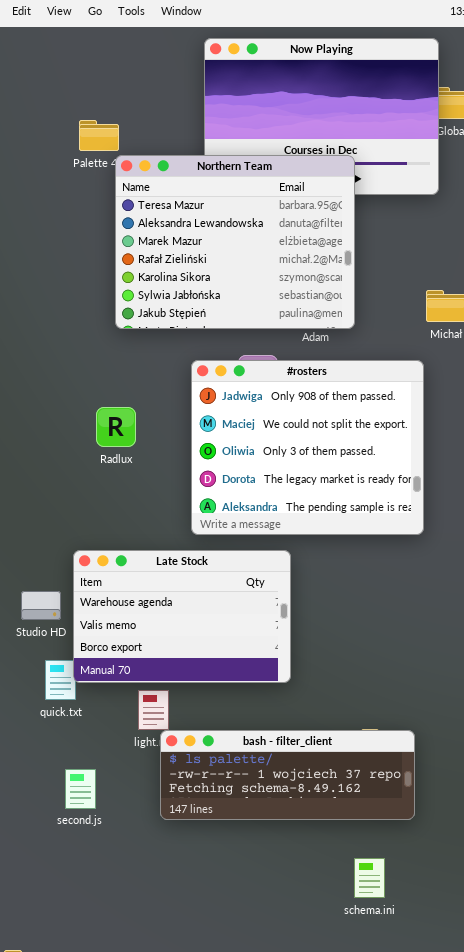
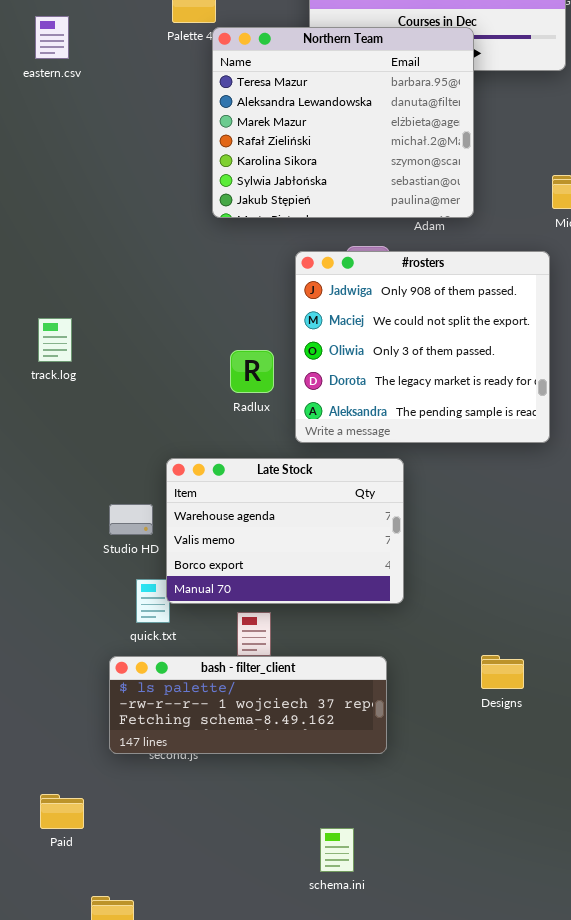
Radlux: [96,407,136,447] -> [230,350,274,393], moved
bash - filter_client: [160,730,415,820] -> [109,656,387,754], moved
schema.ini: [354,858,385,898] -> [320,828,354,872], moved

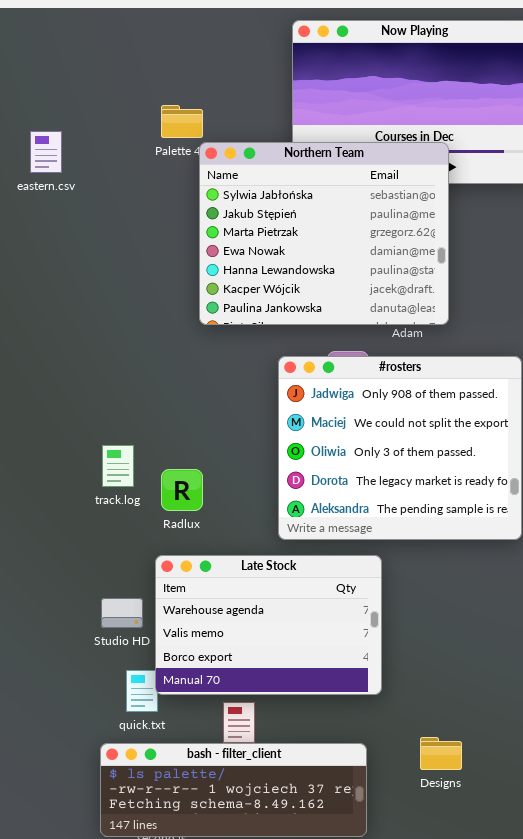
Northern Team: [212,27,474,218] -> [199,142,449,325], scrolled down 5 rows
track.log: [38,318,72,362] -> [102,445,134,487], moved
Radlux: [230,350,274,393] -> [161,469,203,511], moved
Designs: [481,655,524,689] -> [420,737,462,770], moved

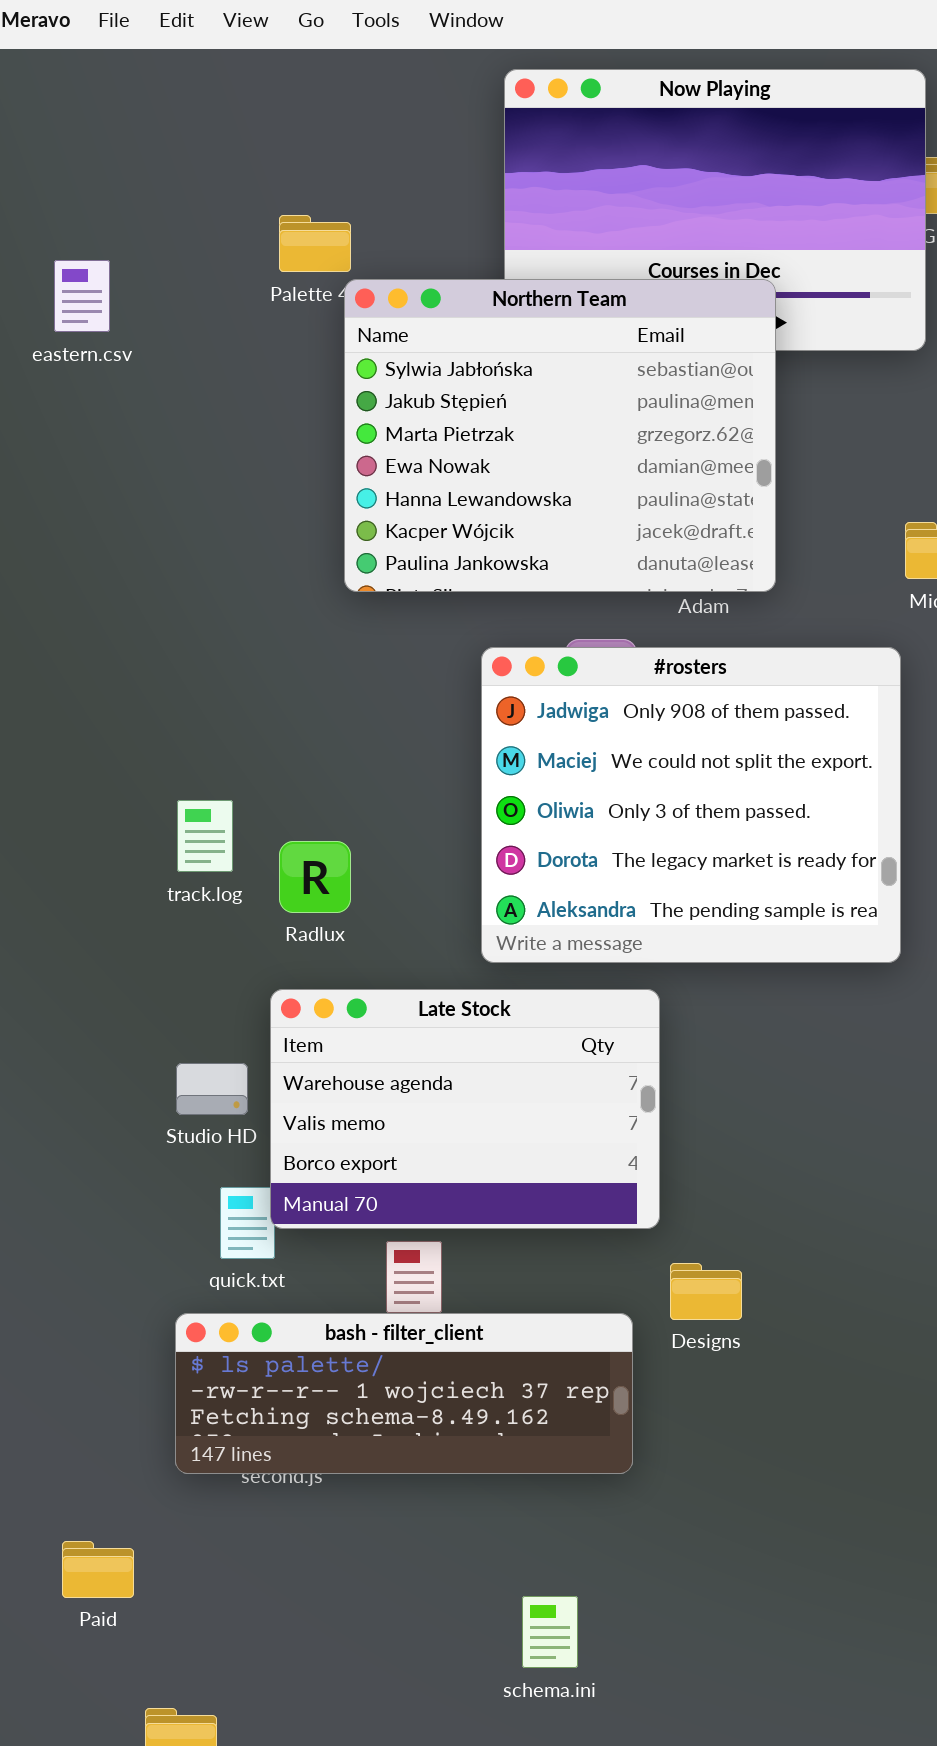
Designs: [420,737,462,770] -> [670,1263,742,1320], moved

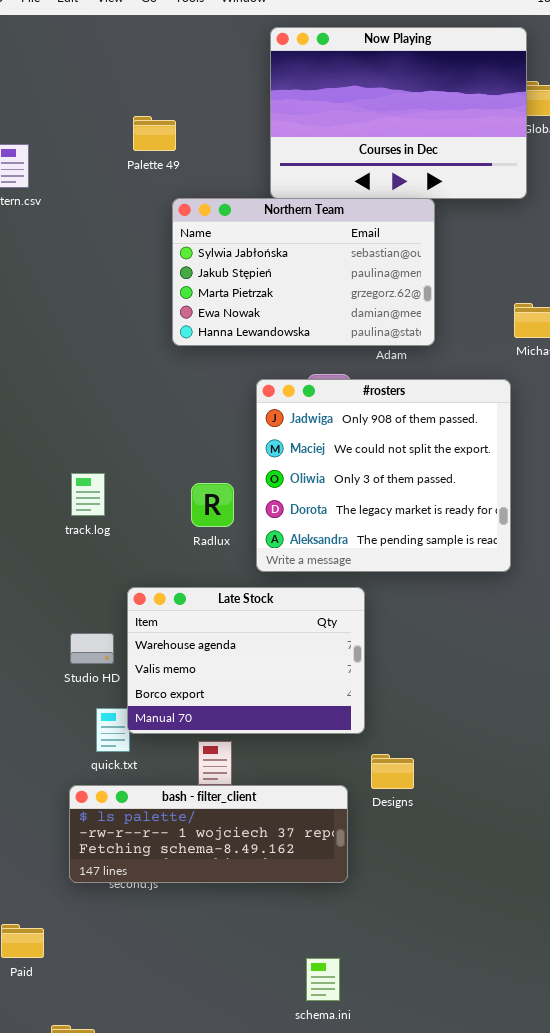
Northern Team: [344,279,776,592] -> [172,198,435,346], resized
Radlux: [279,841,351,913] -> [191,483,234,527], moved
schema.ini: [522,1596,578,1668] -> [306,958,340,1001], moved

